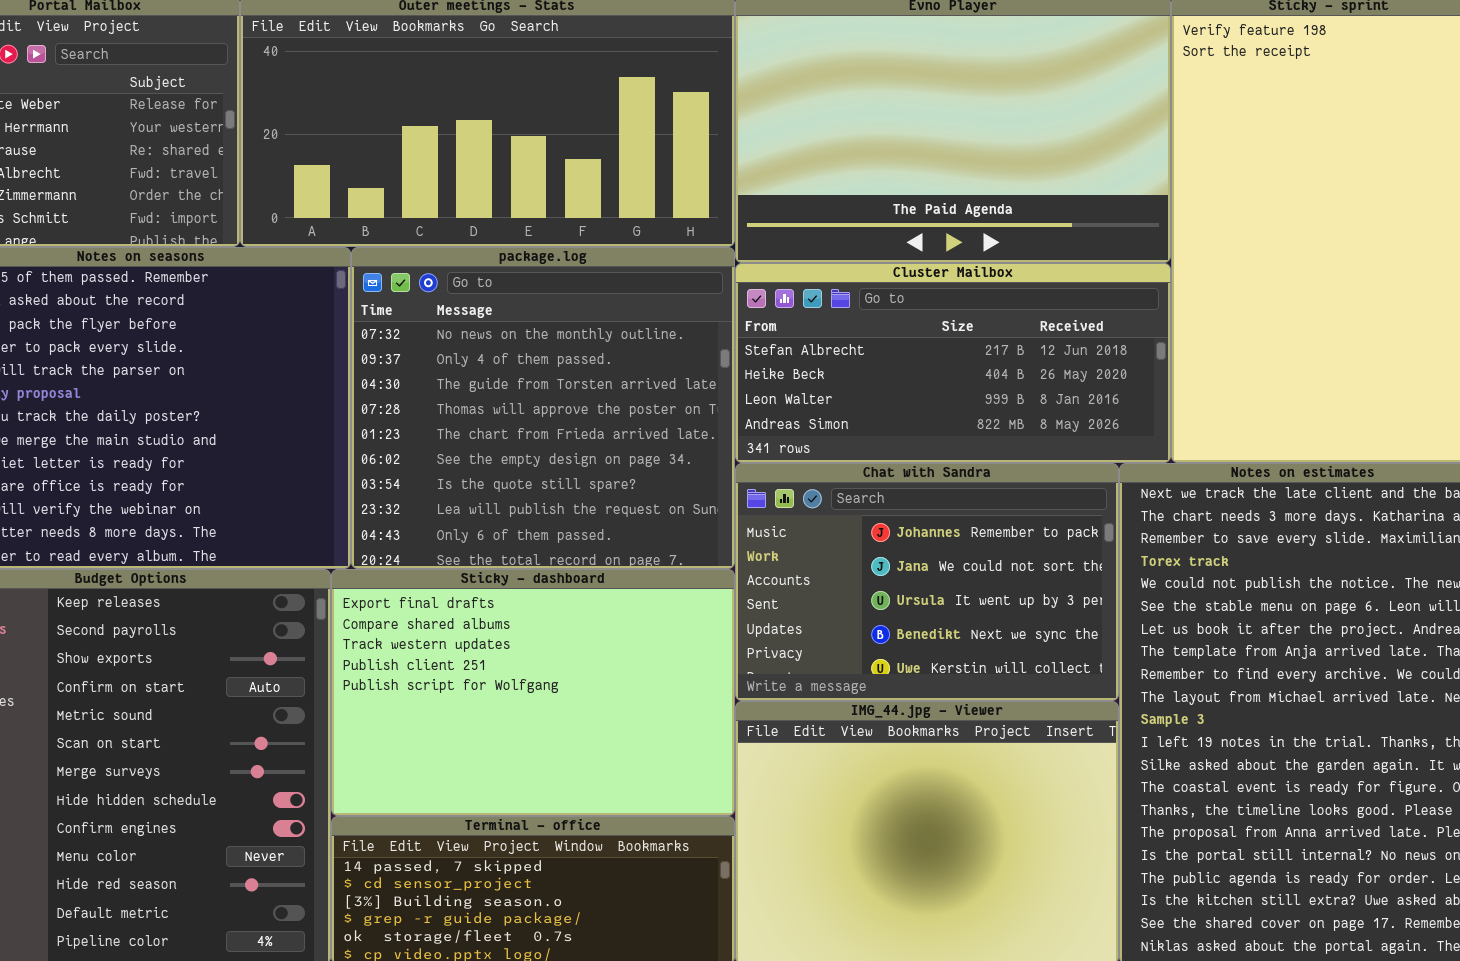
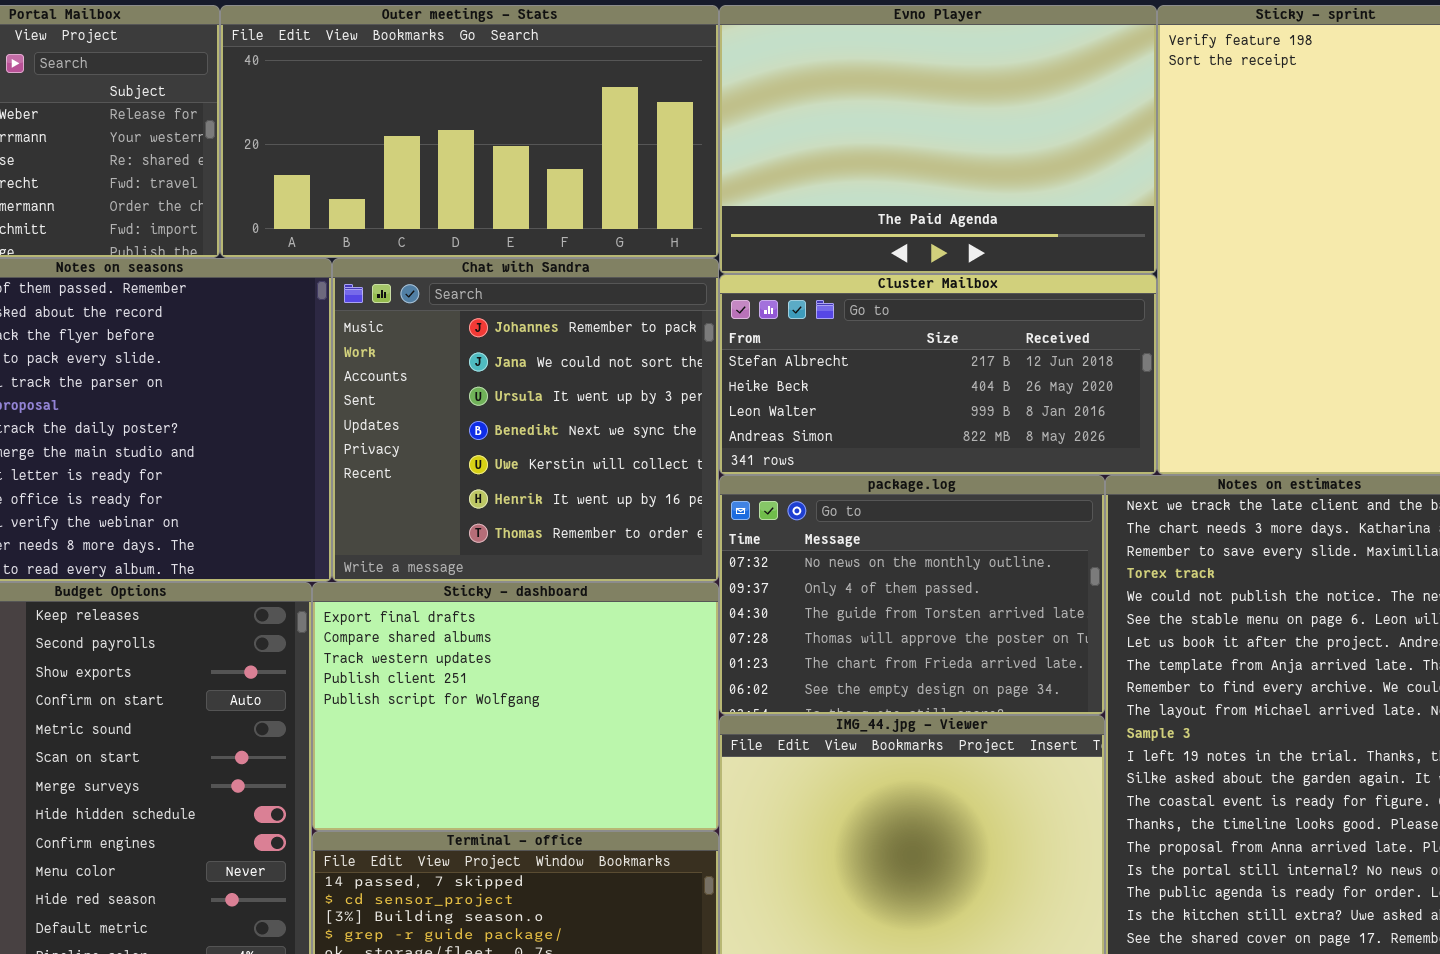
package.log: [351,247,735,569] -> [719,475,1105,715], moved, resized
Chat with Sandra: [735,463,1119,701] -> [332,258,719,582], moved, resized

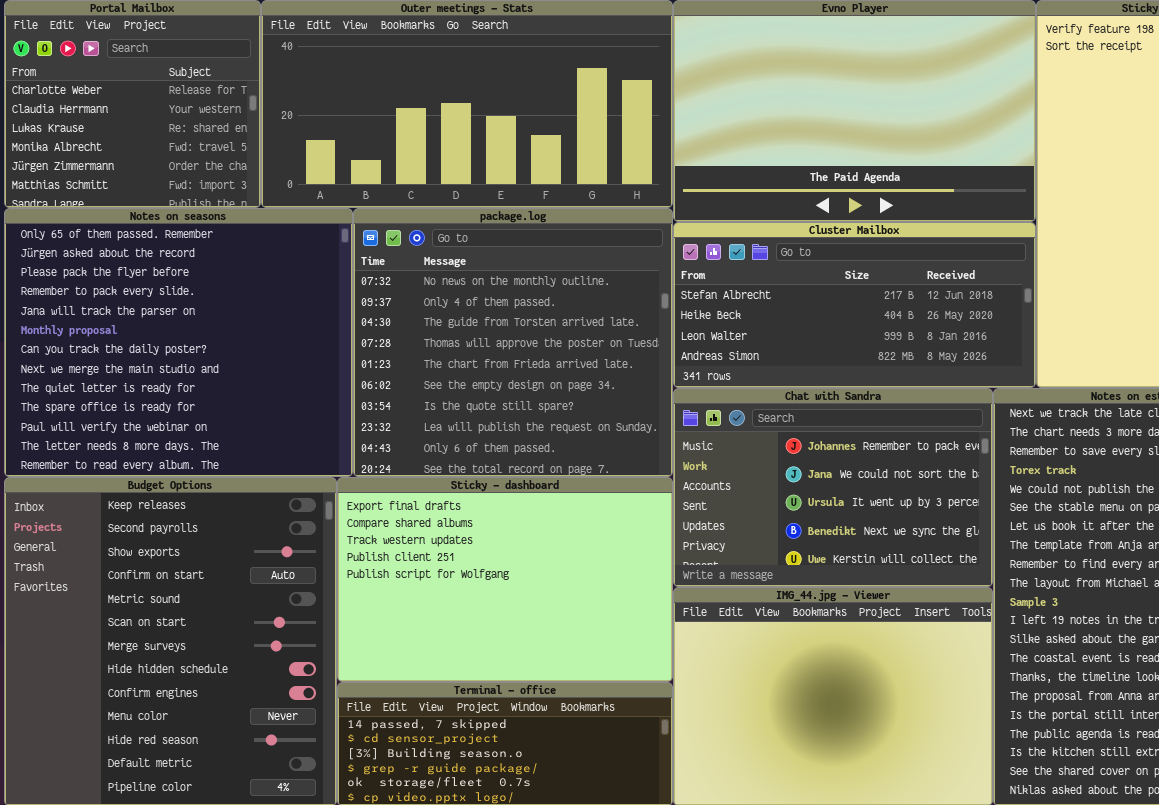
Chat with Sandra: [332,258,719,582] -> [673,388,993,587], moved, resized
package.log: [719,475,1105,715] -> [353,208,673,477], moved, resized

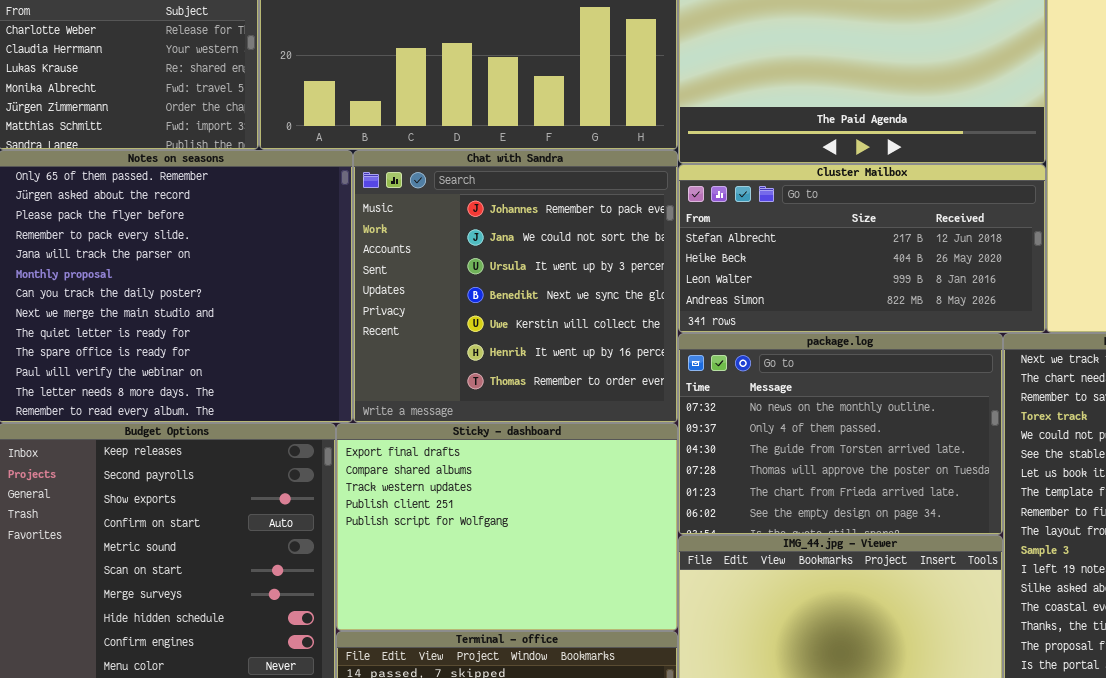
package.log: [353,208,673,477] -> [678,333,1003,535], moved, resized
Chat with Sandra: [673,388,993,587] -> [353,150,678,423], moved, resized

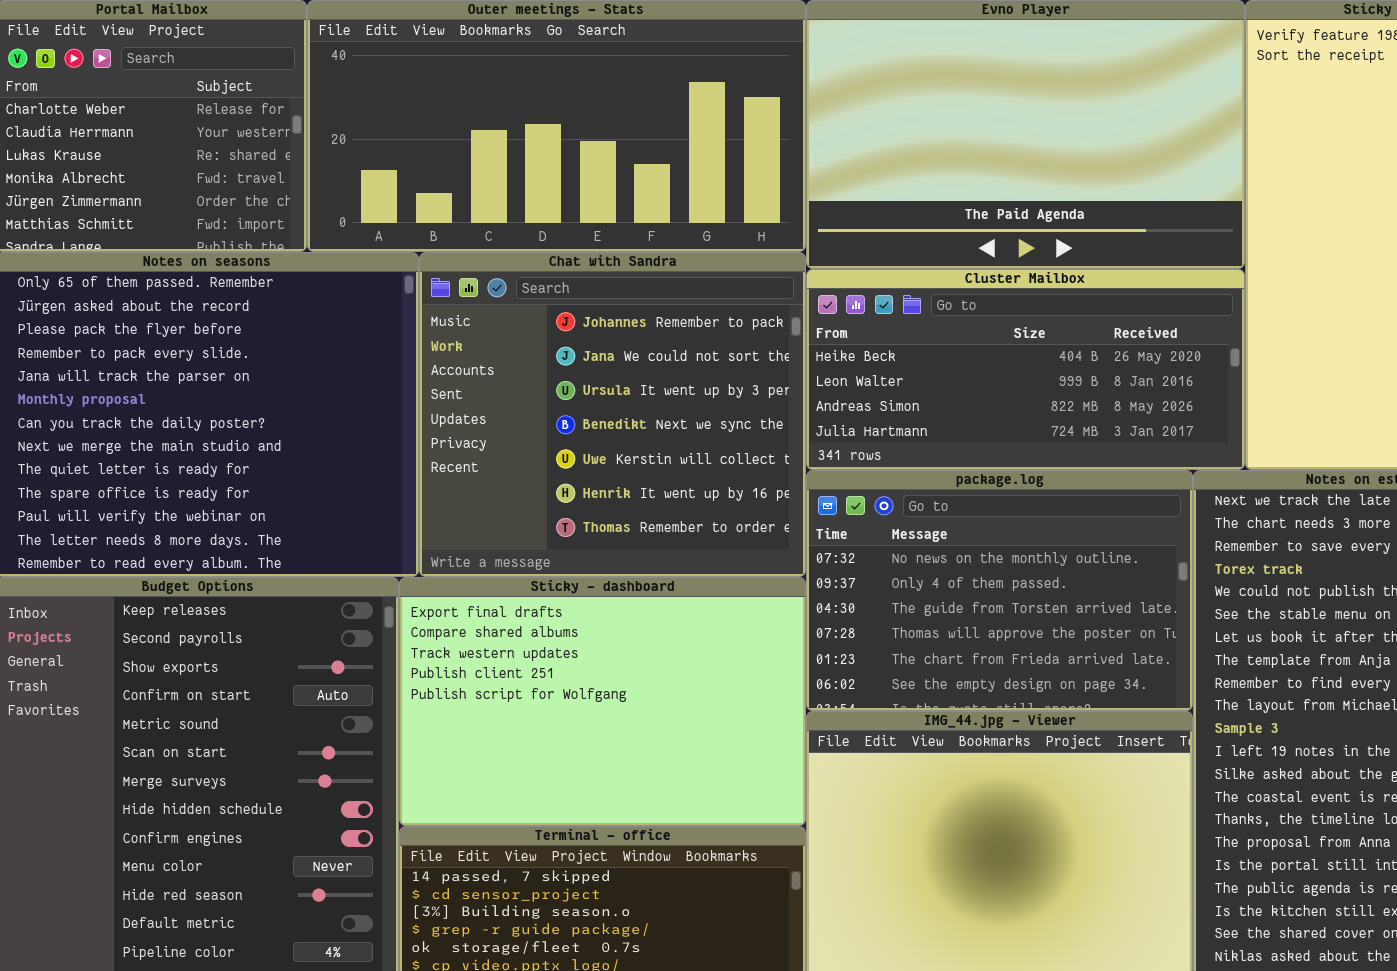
Cluster Mailbox: [678,164,1046,333] -> [806,269,1245,470], scrolled down 1 row

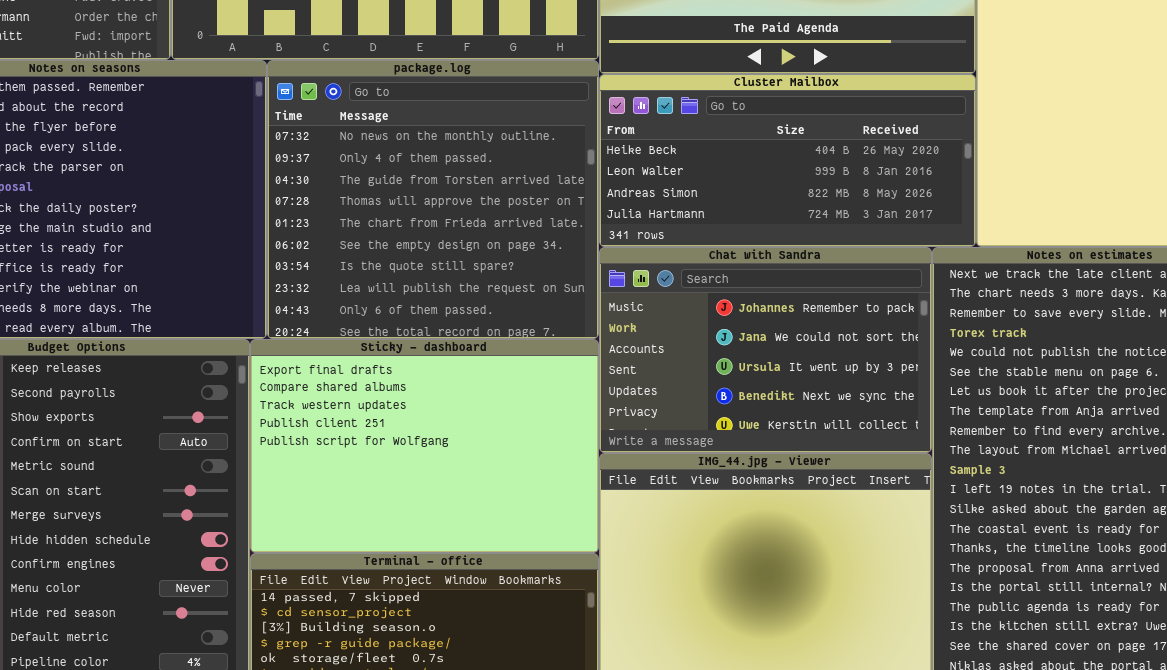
Chat with Sandra: [419,252,806,577] -> [599,247,932,453], moved, resized
package.log: [806,470,1193,711] -> [267,60,599,339], moved, resized

